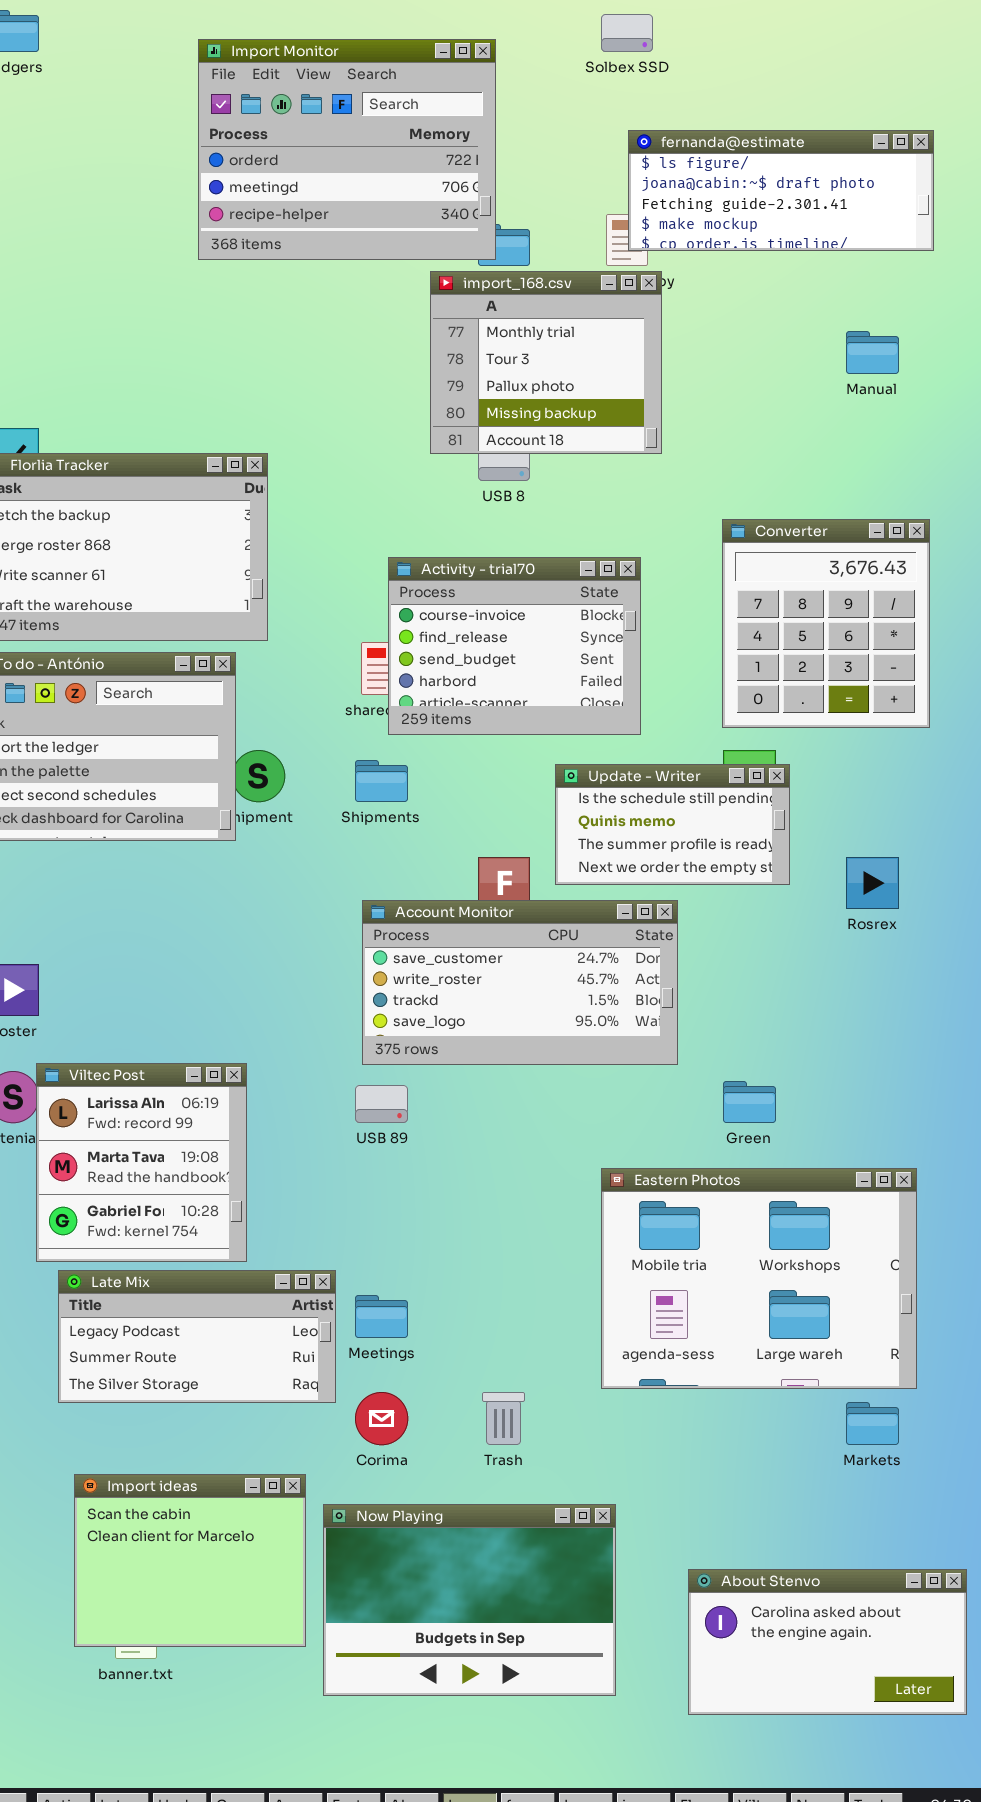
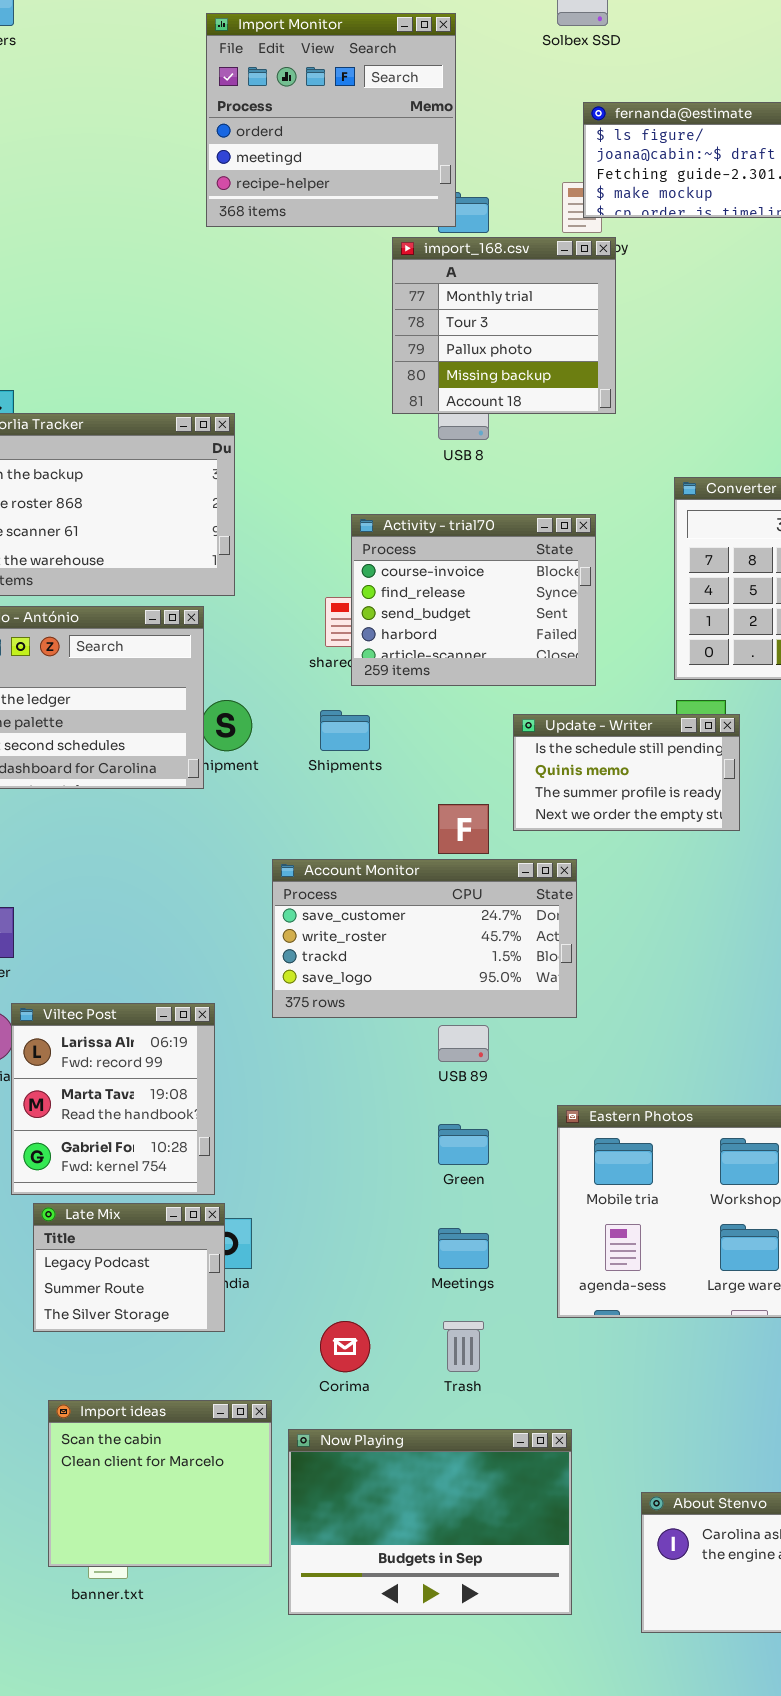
Import Monitor: [198,39,496,260] -> [206,13,456,227], resized
Account Monitor: [362,900,678,1065] -> [272,859,577,1018], moved
Green: [723,1081,776,1123] -> [438,1124,489,1165], moved
USB 89: [355,1085,408,1123] -> [438,1025,489,1062], moved
Late Mix: [58,1270,336,1403] -> [33,1203,225,1332], resized
Meetings: [355,1295,408,1338] -> [438,1228,489,1269], moved

